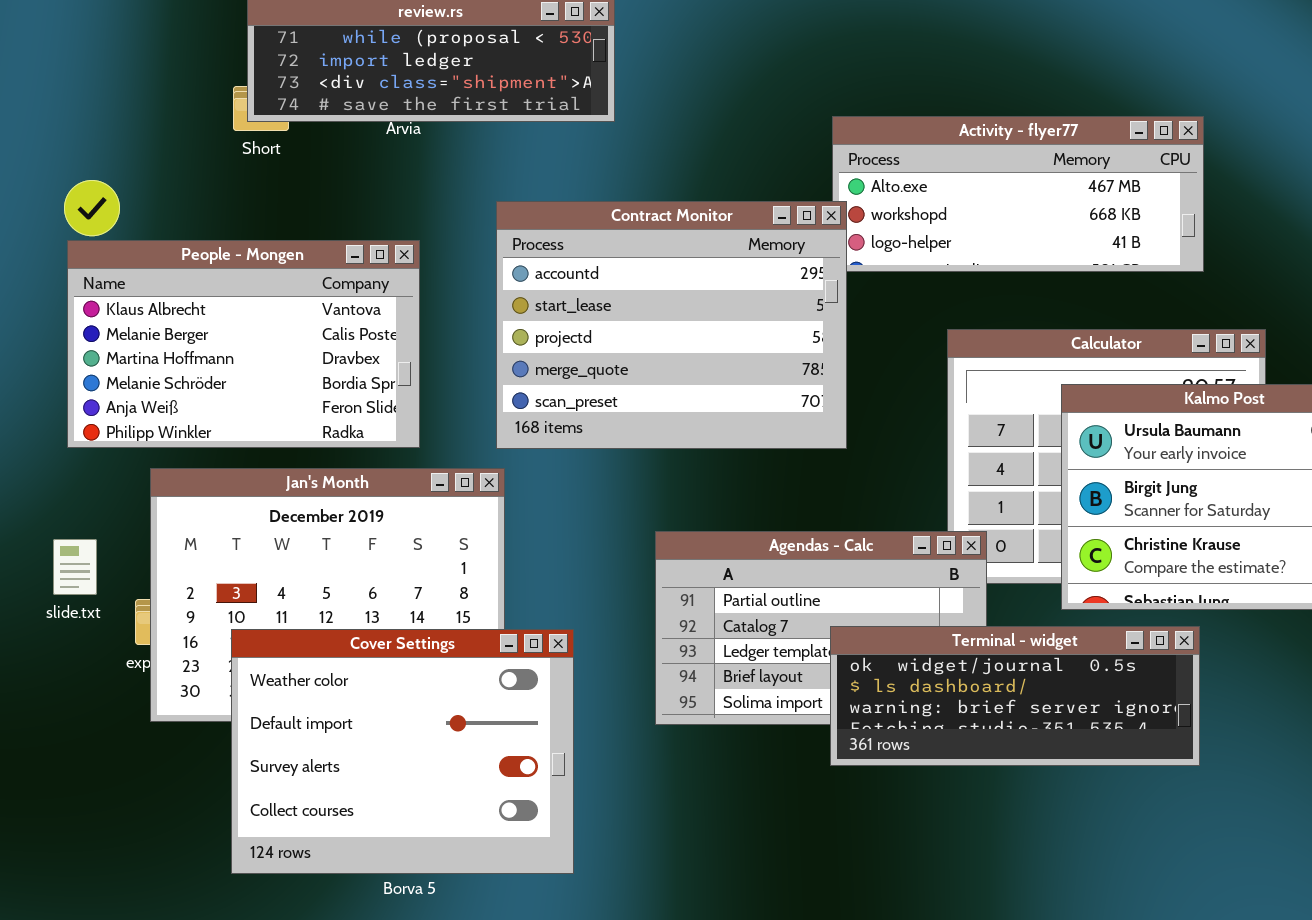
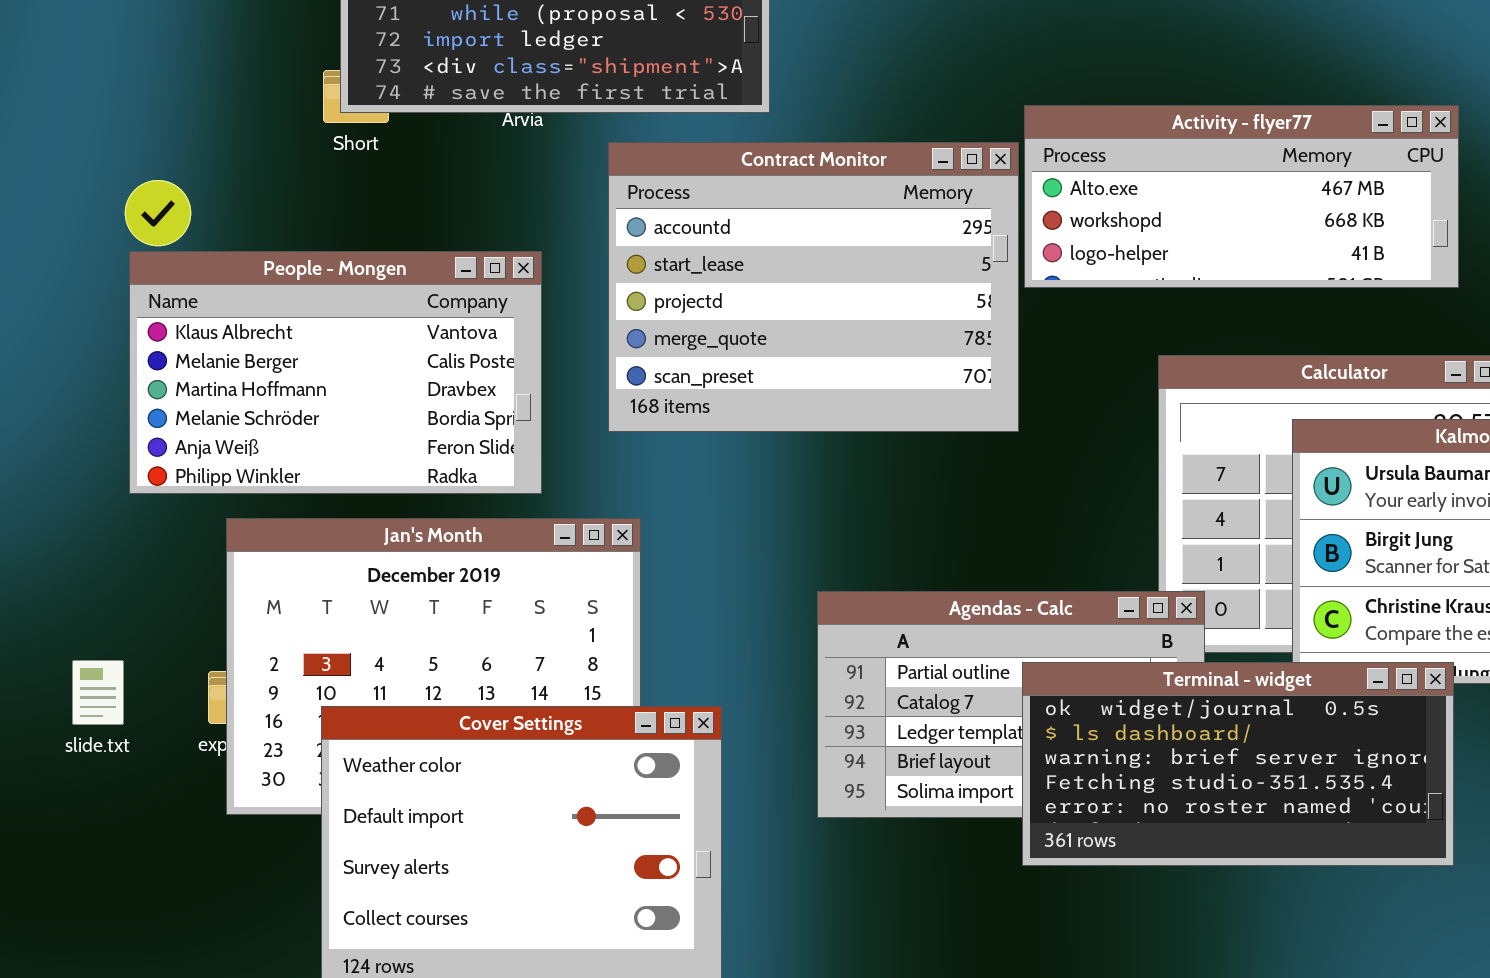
Contract Monitor: [496,201,847,449] -> [608,142,1019,432], moved
slide.txt: [53,539,97,595] -> [72,660,124,725], moved
Terminal - widget: [830,626,1200,766] -> [1022,662,1454,866], resized

